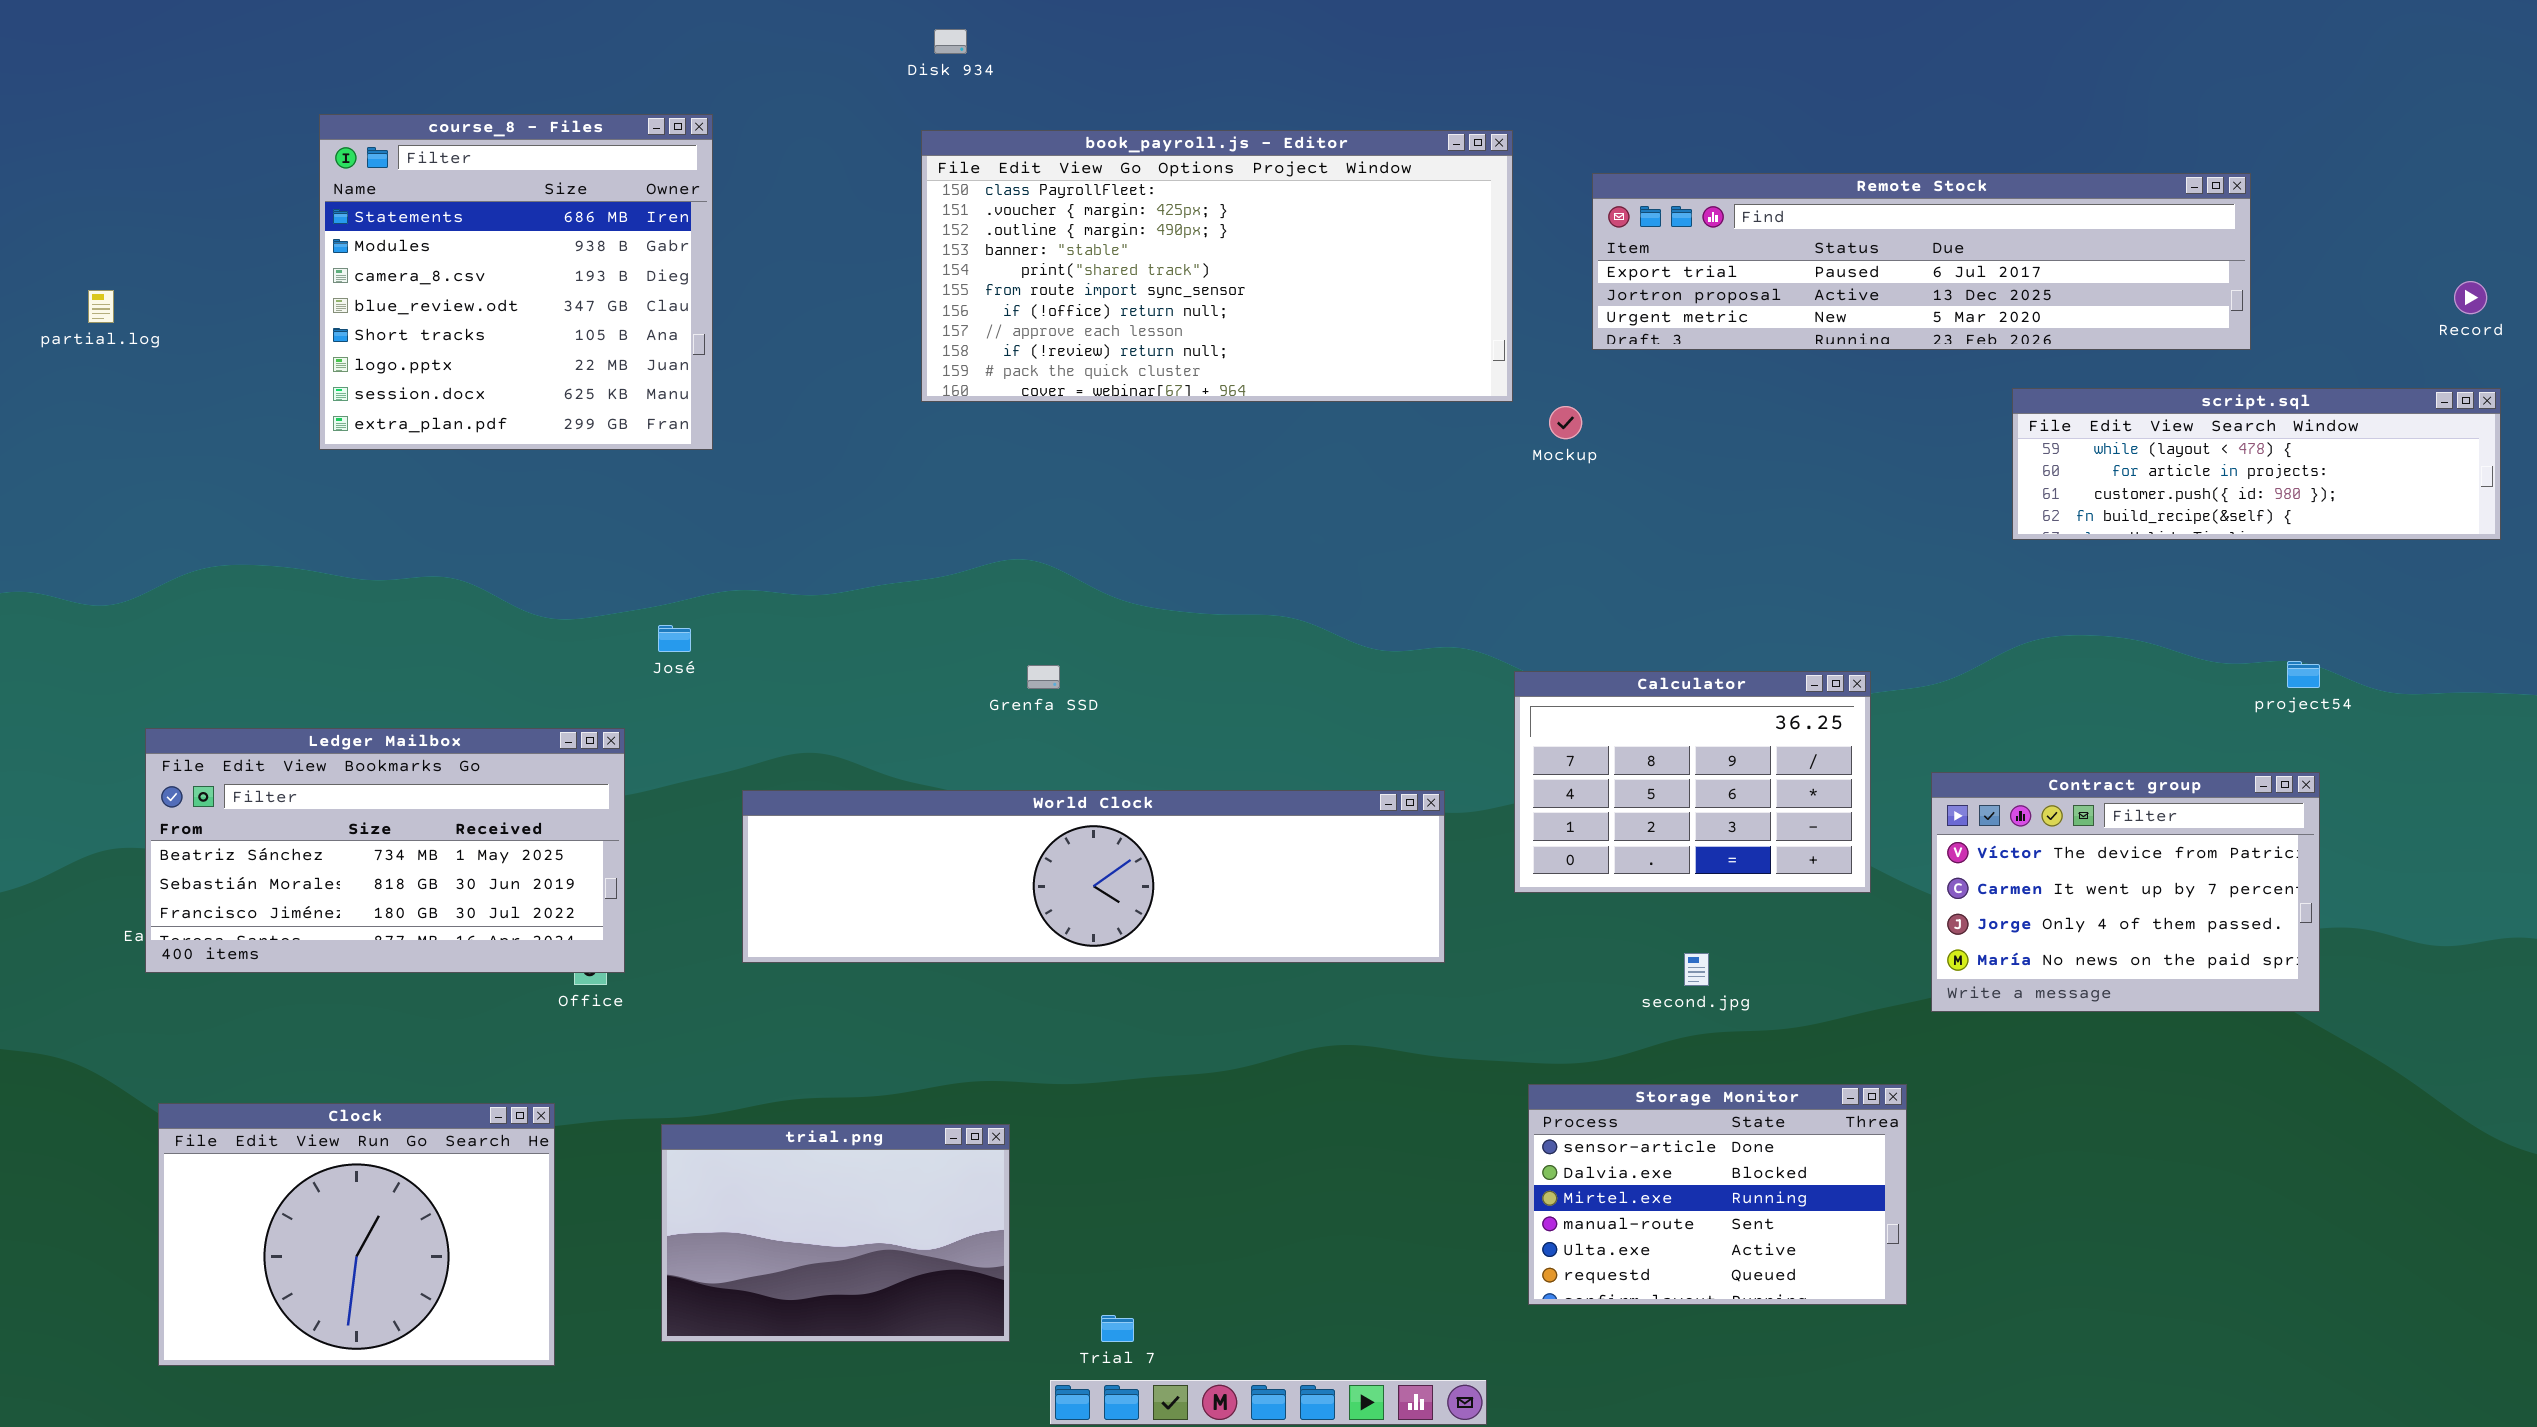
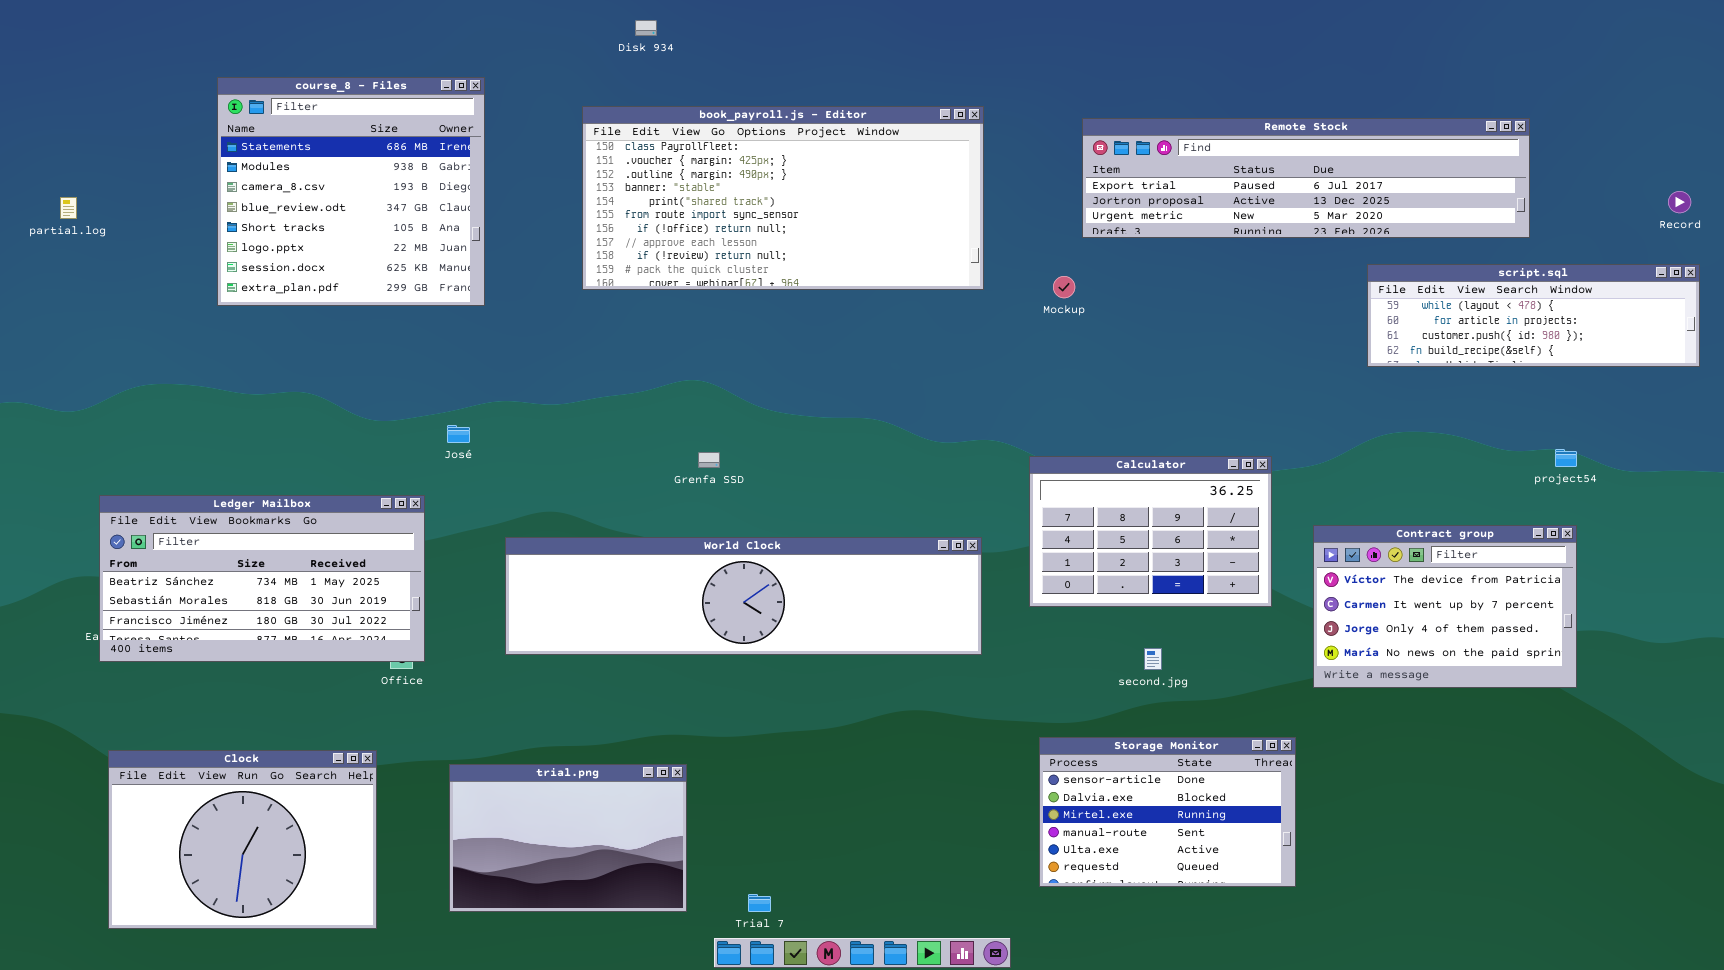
book_payroll.js - Editor: [921,130,1513,402] -> [582,106,984,290], moved

